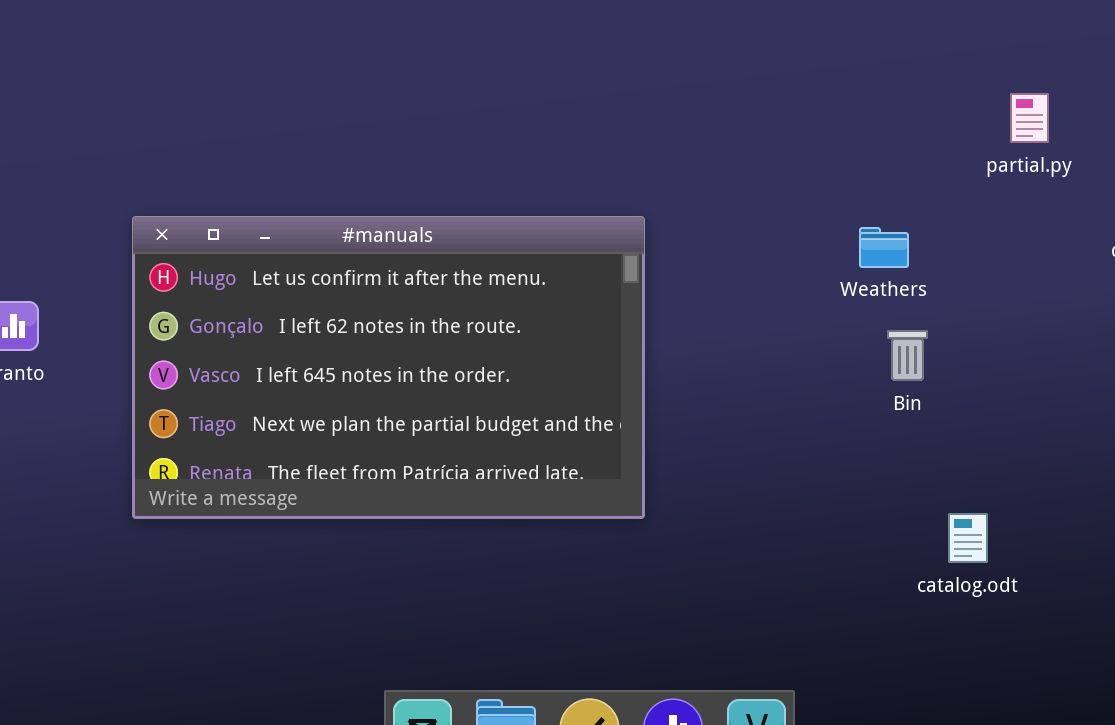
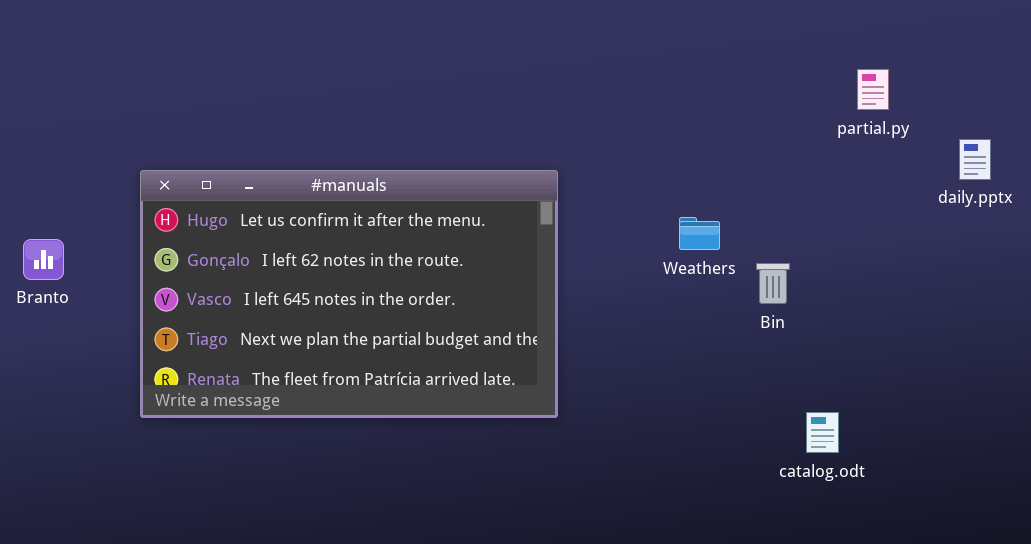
Weathers: [859,227,909,268] -> [679,217,720,250], moved

